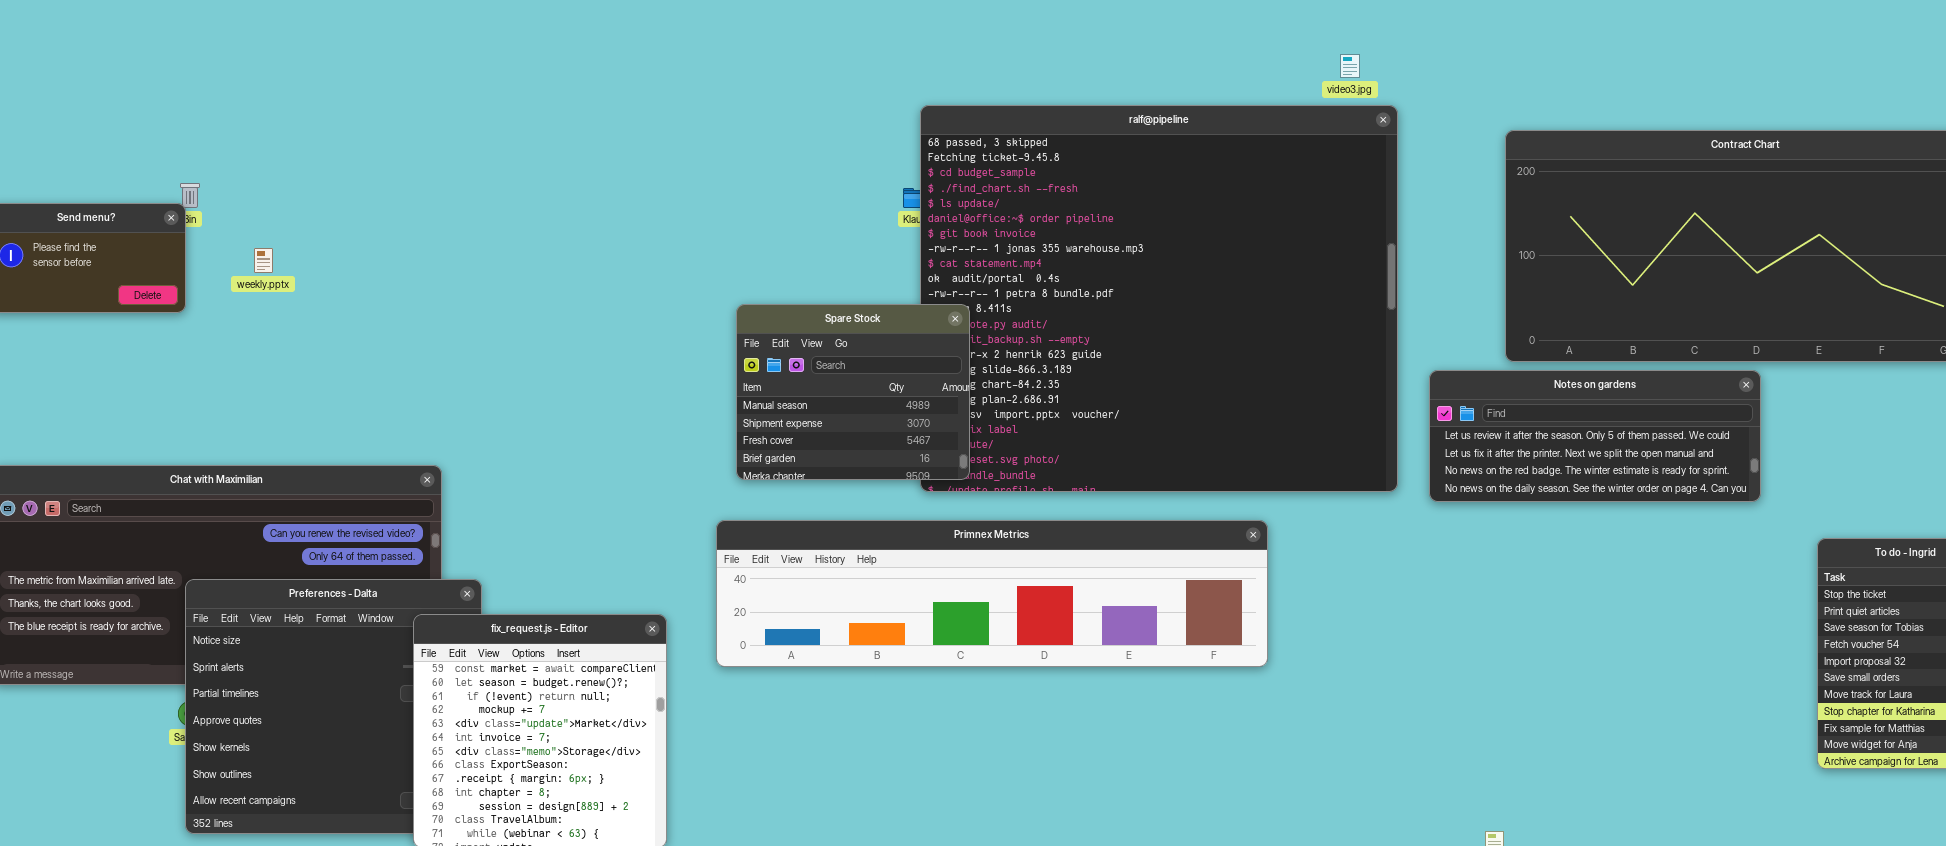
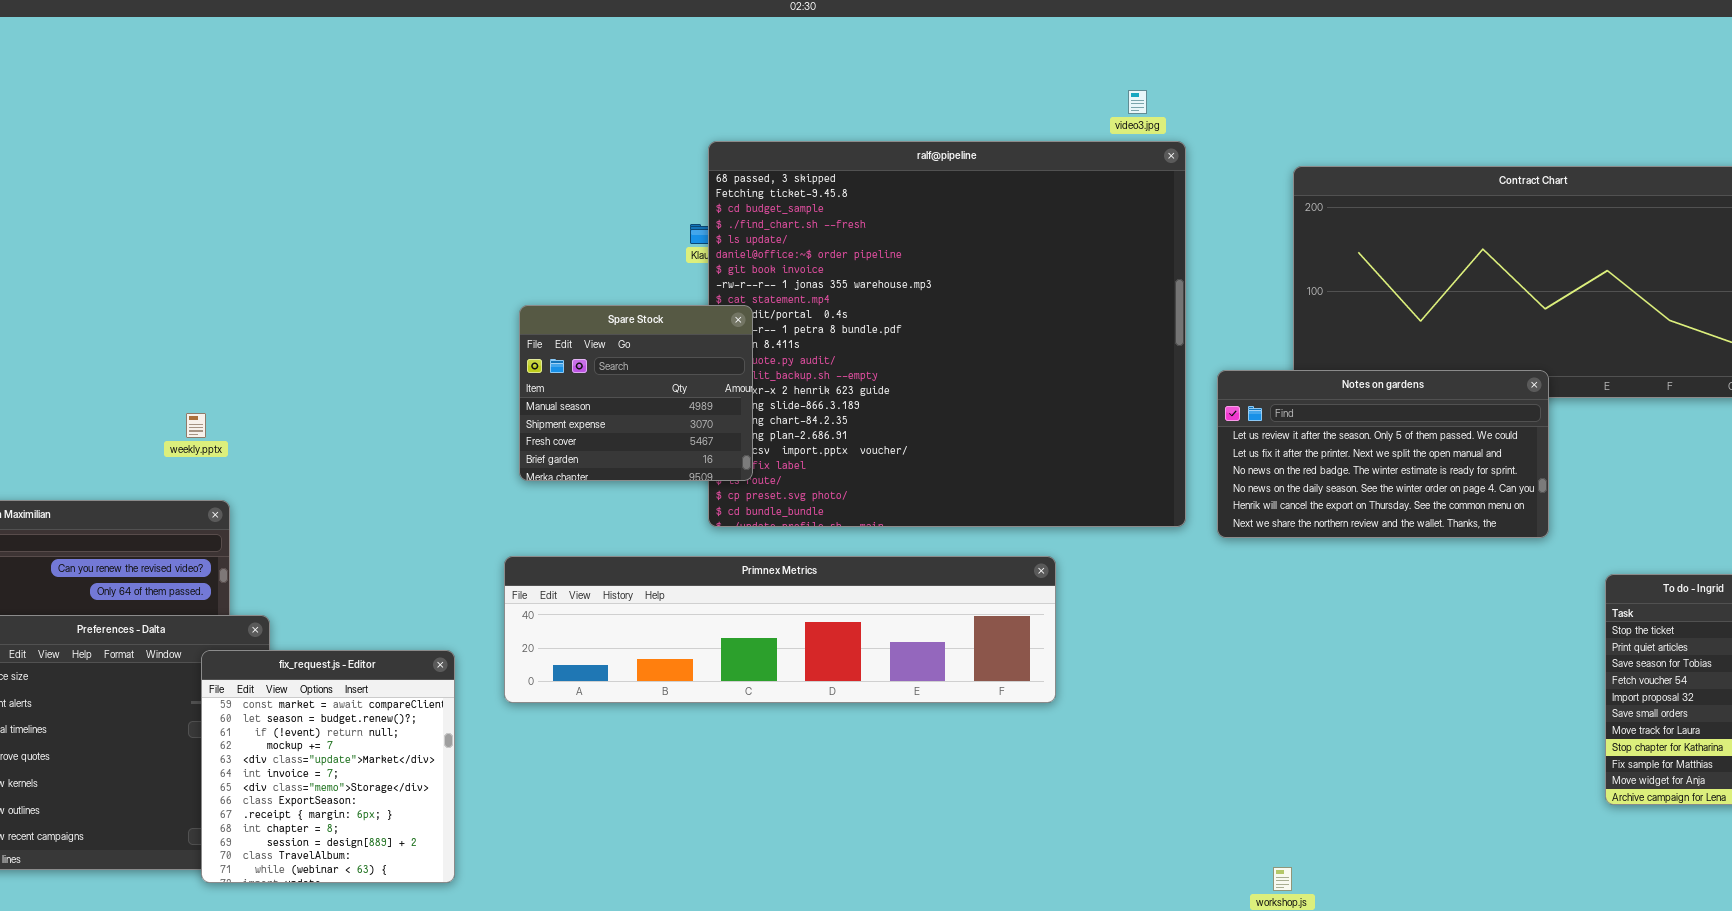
weekly.pptx: [254,248,273,273] -> [186,413,206,438], moved
Spare Stock: [736,304,970,480] -> [519,305,753,481], moved
Notes on gardens: [1429,370,1761,502] -> [1217,370,1549,538], resized

